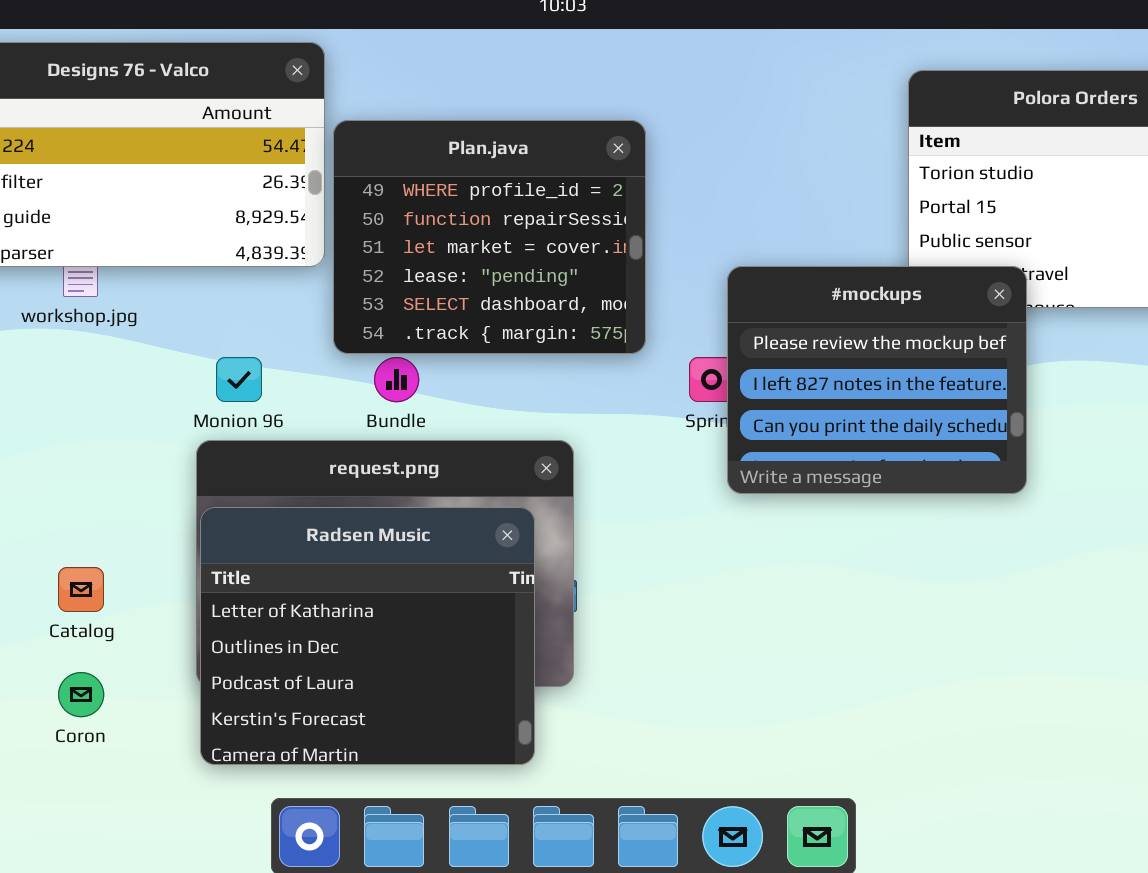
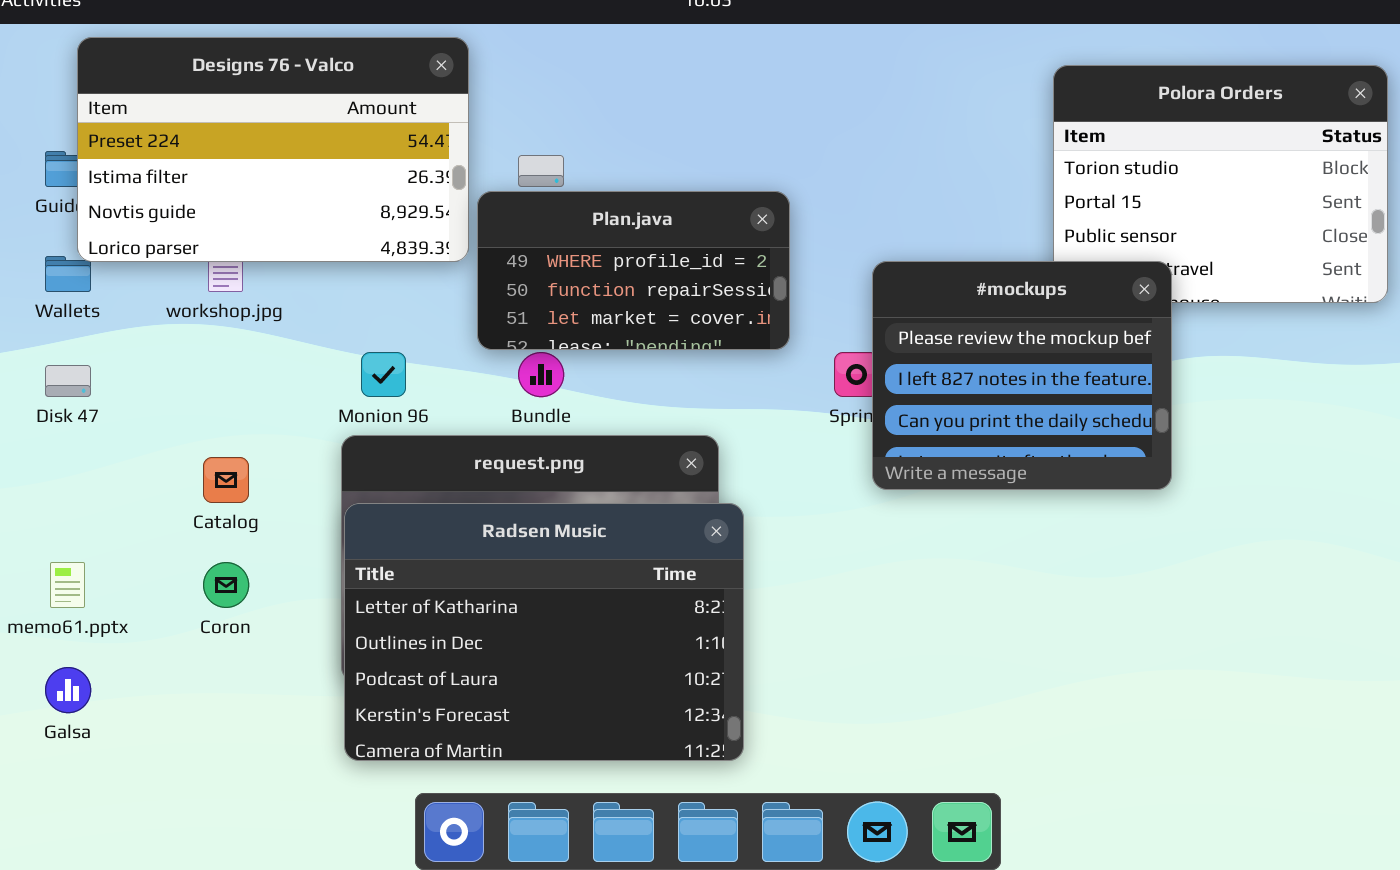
Plan.java: [333,120,646,354] -> [477,191,790,350], resized
Radsen Music: [200,507,535,765] -> [344,503,744,761], resized
Catalog: [58,567,104,612] -> [203,457,249,503], moved
Coron: [58,672,104,717] -> [203,562,249,608], moved

